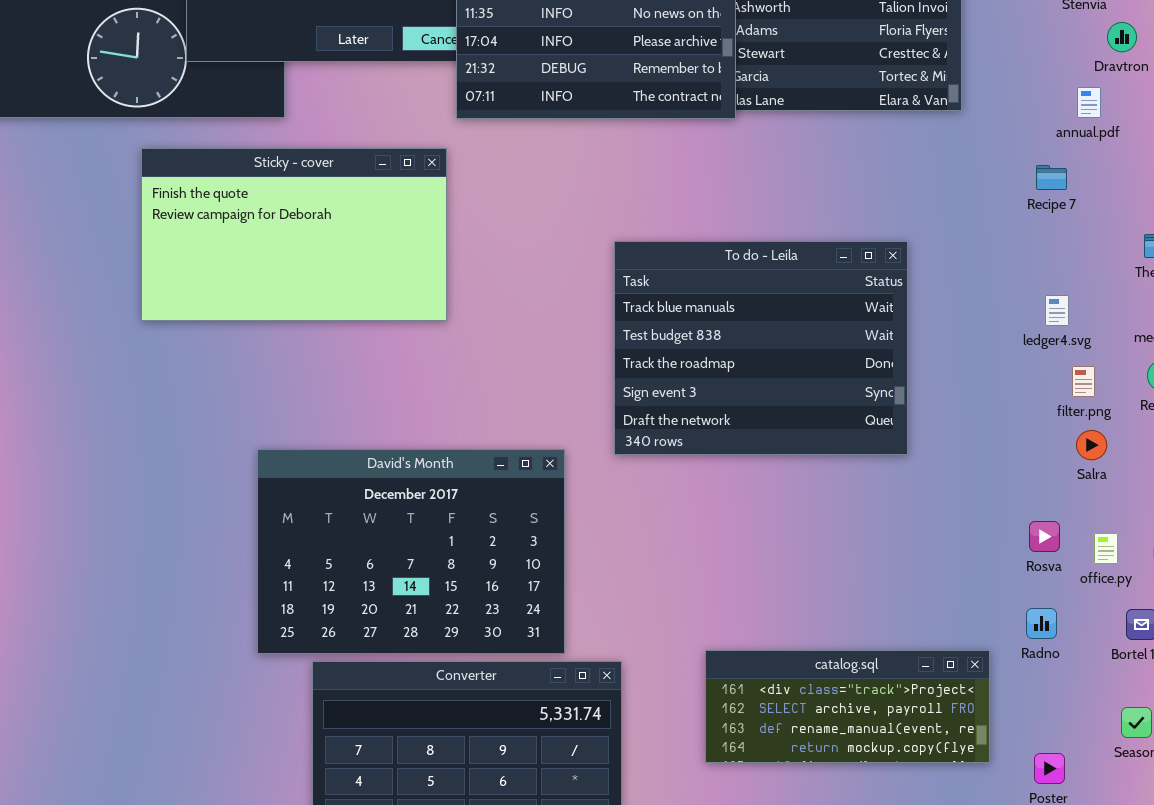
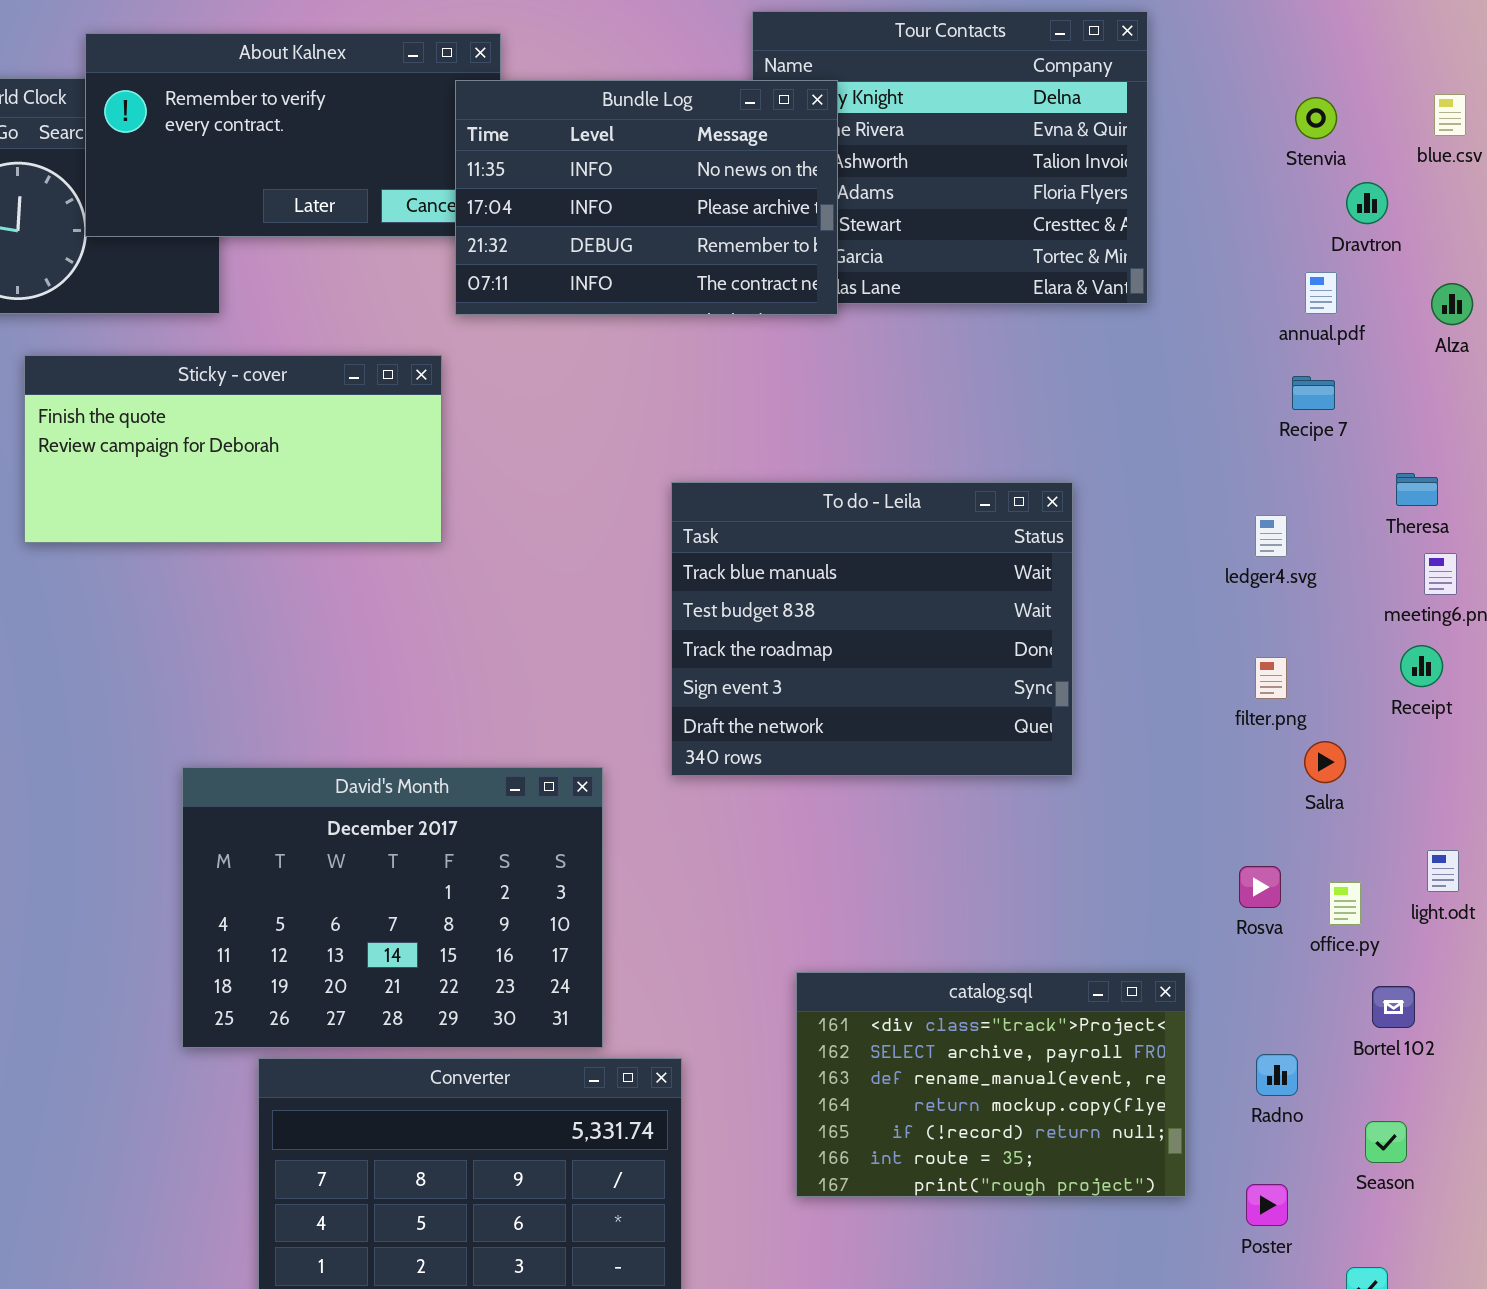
Sticky - cover: [141,148,447,321] -> [24,355,442,543], resized
Recipe 7: [1036,165,1067,190] -> [1292,376,1335,410], moved
ledger4.svg: [1045,295,1069,326] -> [1255,515,1287,557], moved
filter.png: [1072,366,1095,397] -> [1255,657,1287,699], moved
Radno: [1026,608,1057,639] -> [1256,1054,1298,1096], moved
catalog.sql: [705,650,990,763] -> [796,972,1186,1197], resized

